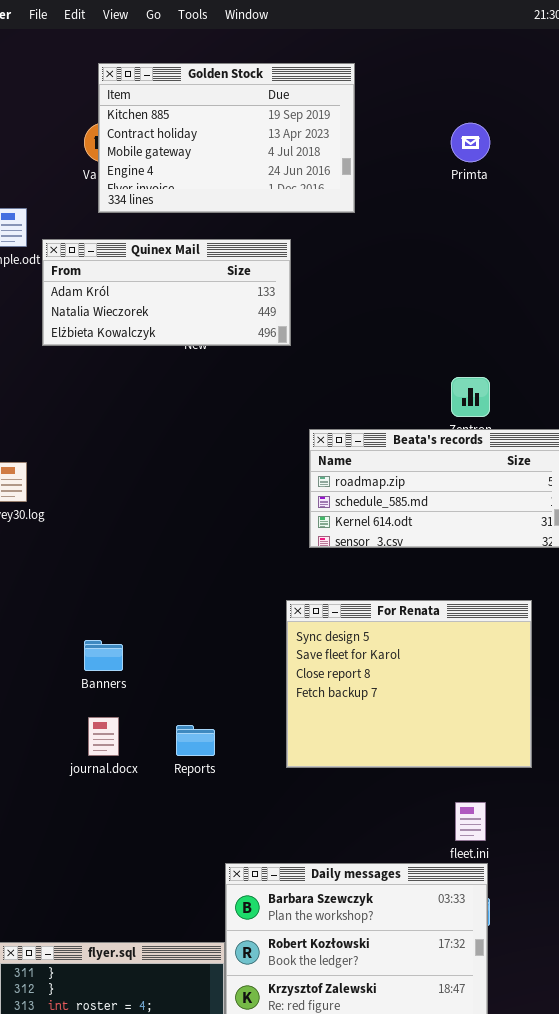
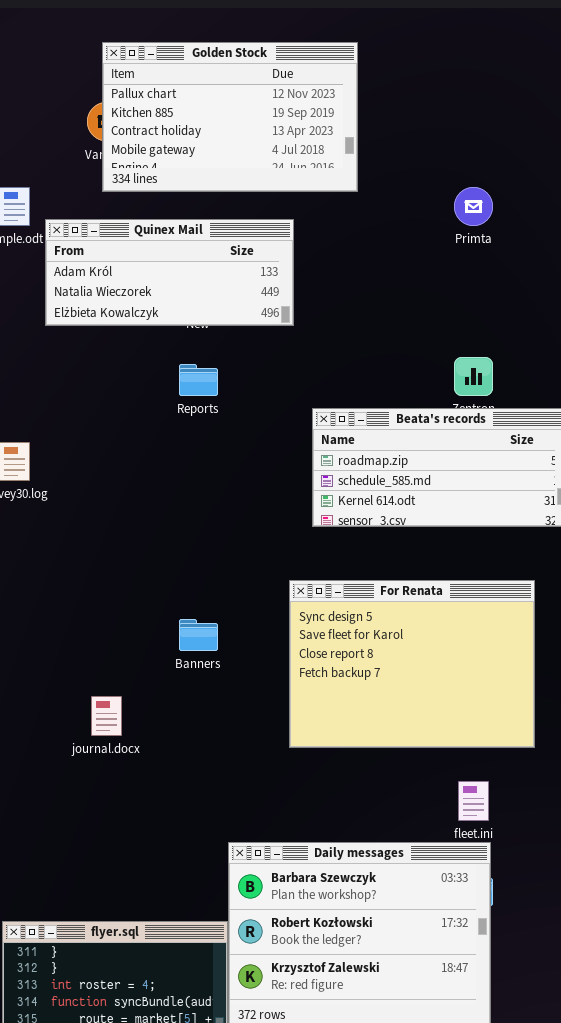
Golden Stock: [98,63,355,213] -> [102,42,358,192], scrolled up 1 row
Primta: [451,123,490,162] -> [454,187,493,226], moved
Banners: [84,640,123,671] -> [179,619,218,651], moved
Reports: [176,725,215,756] -> [179,364,218,396], moved

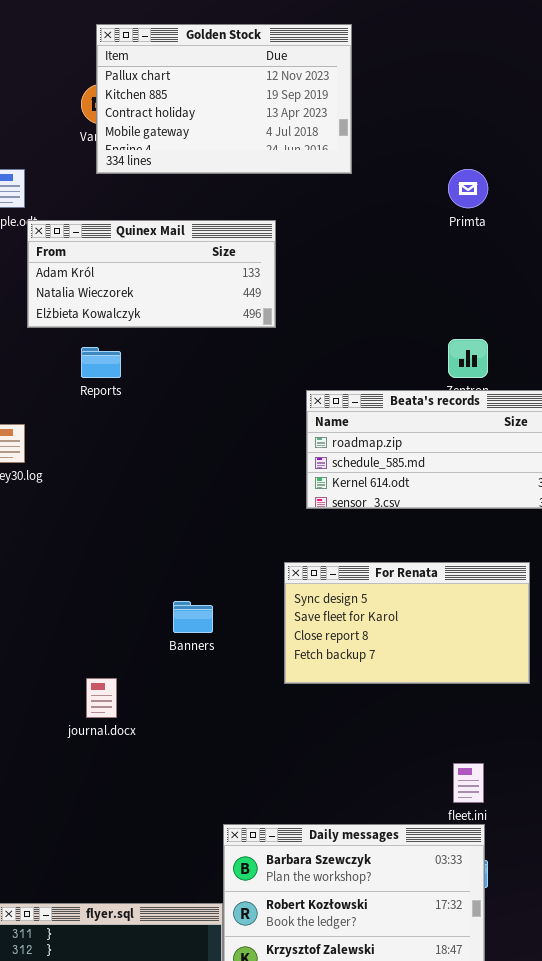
Quinex Mail: [45,219,294,326] -> [27,220,276,328], moved
Reports: [179,364,218,396] -> [81,347,121,378], moved
For Renata: [289,580,535,748] -> [284,562,530,684], resized

